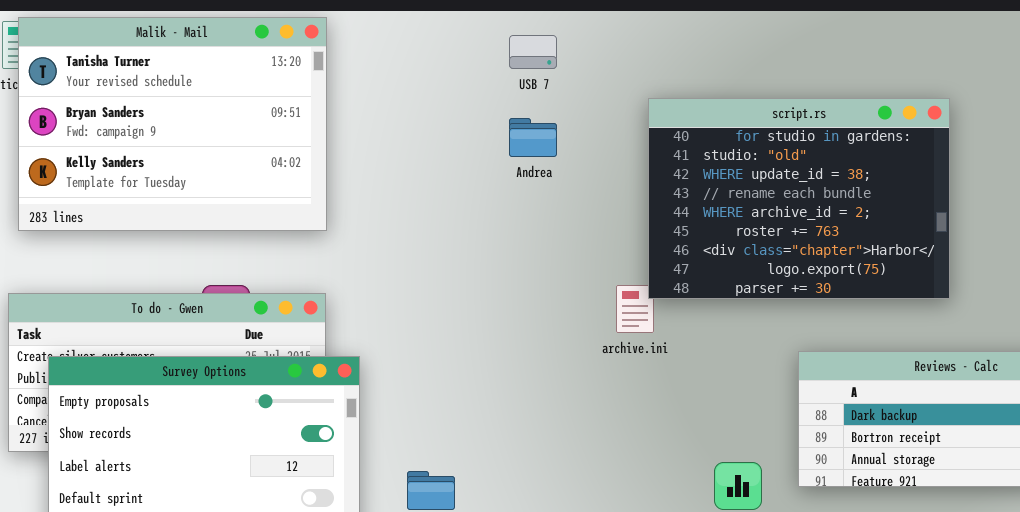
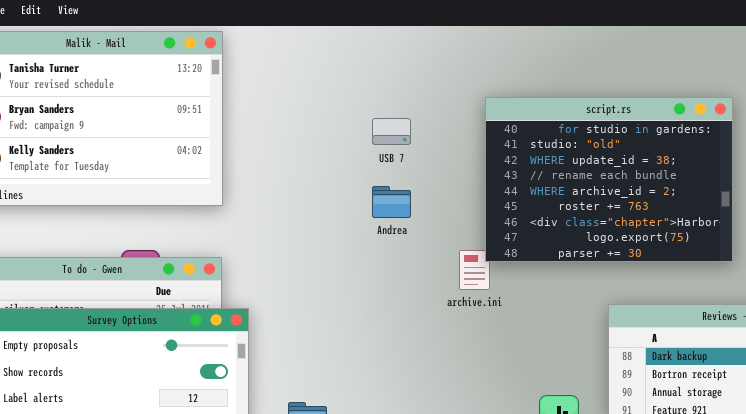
USB 7: [509,35,557,69] -> [372,118,411,145], moved
Andrea: [509,118,557,157] -> [372,186,411,218], moved

